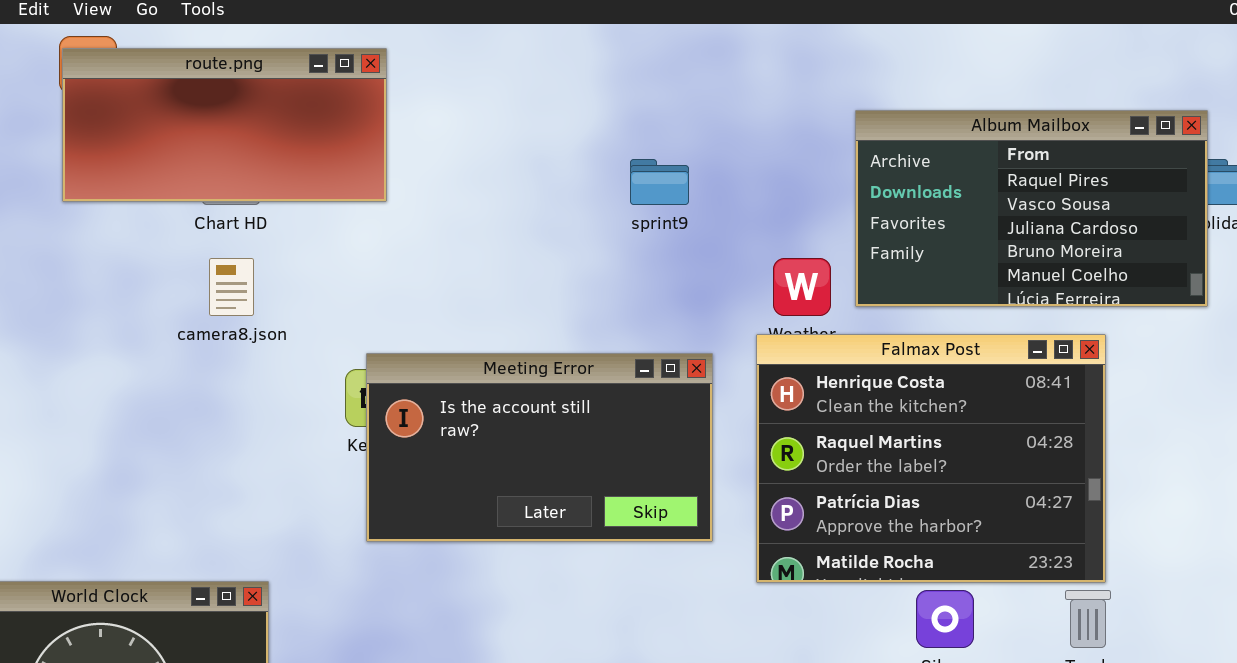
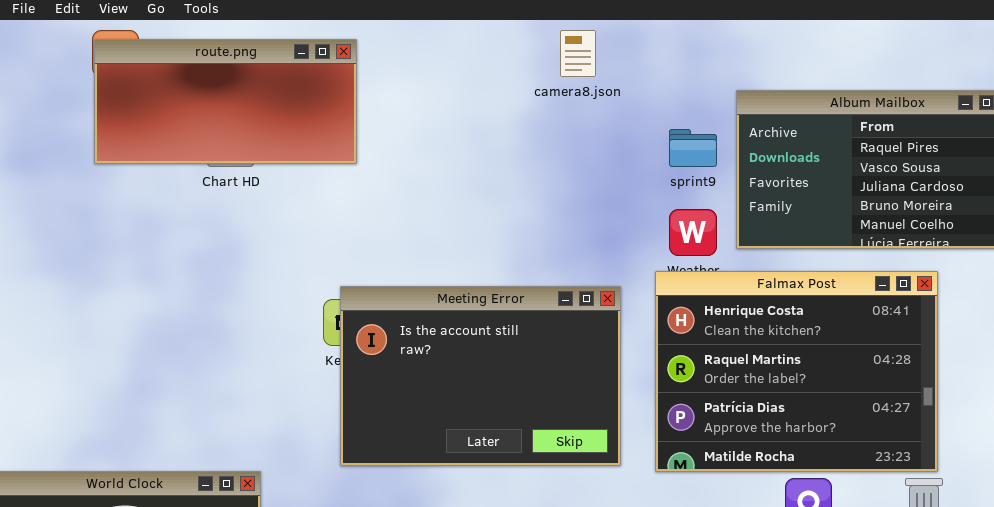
sprint9: [630,159,689,205] -> [669,129,717,167], moved
camera8.json: [209,258,254,316] -> [560,30,596,77], moved
Meeting Error: [366,353,713,542] -> [340,286,621,466], resized

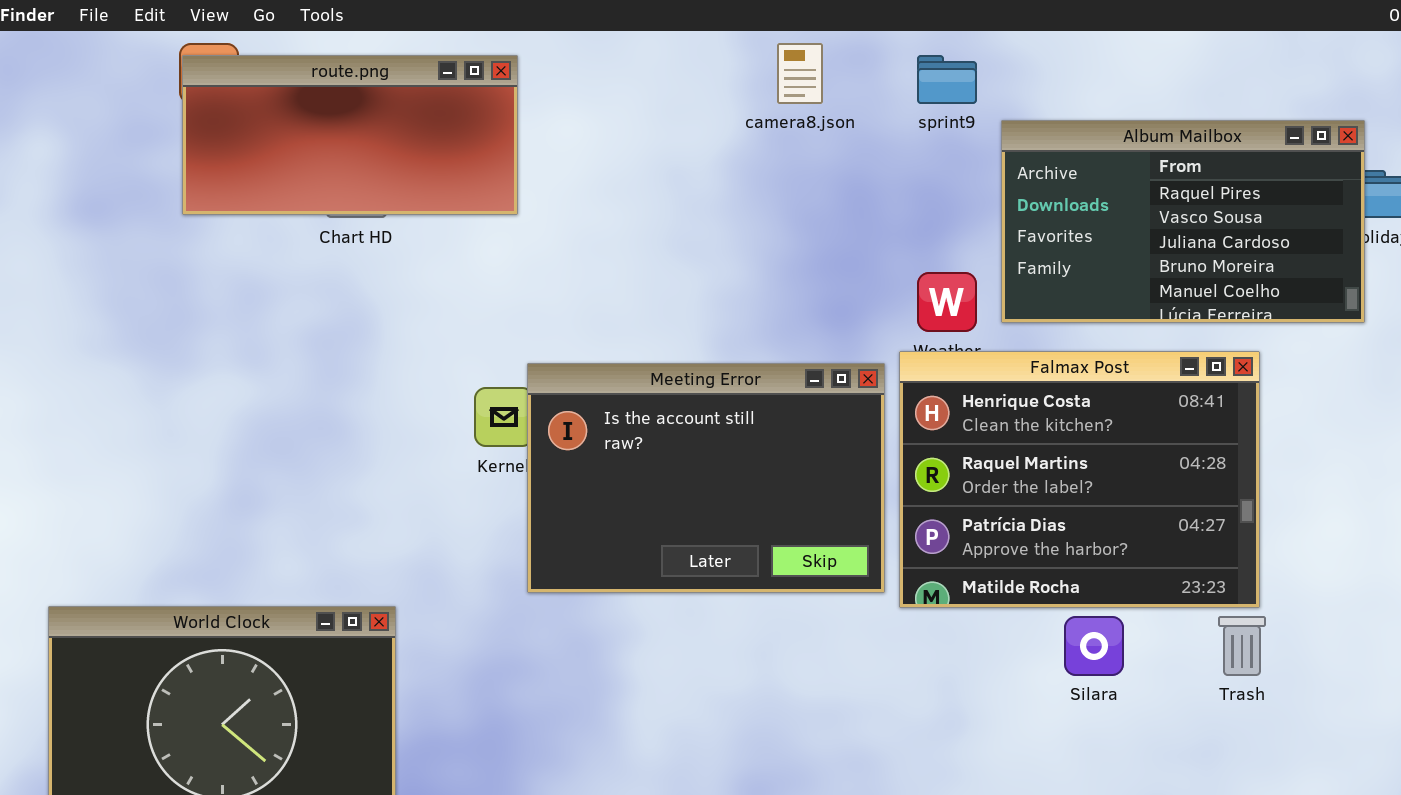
sprint9: [669,129,717,167] -> [917,55,977,104], moved
Meeting Error: [340,286,621,466] -> [527,363,885,593], moved

